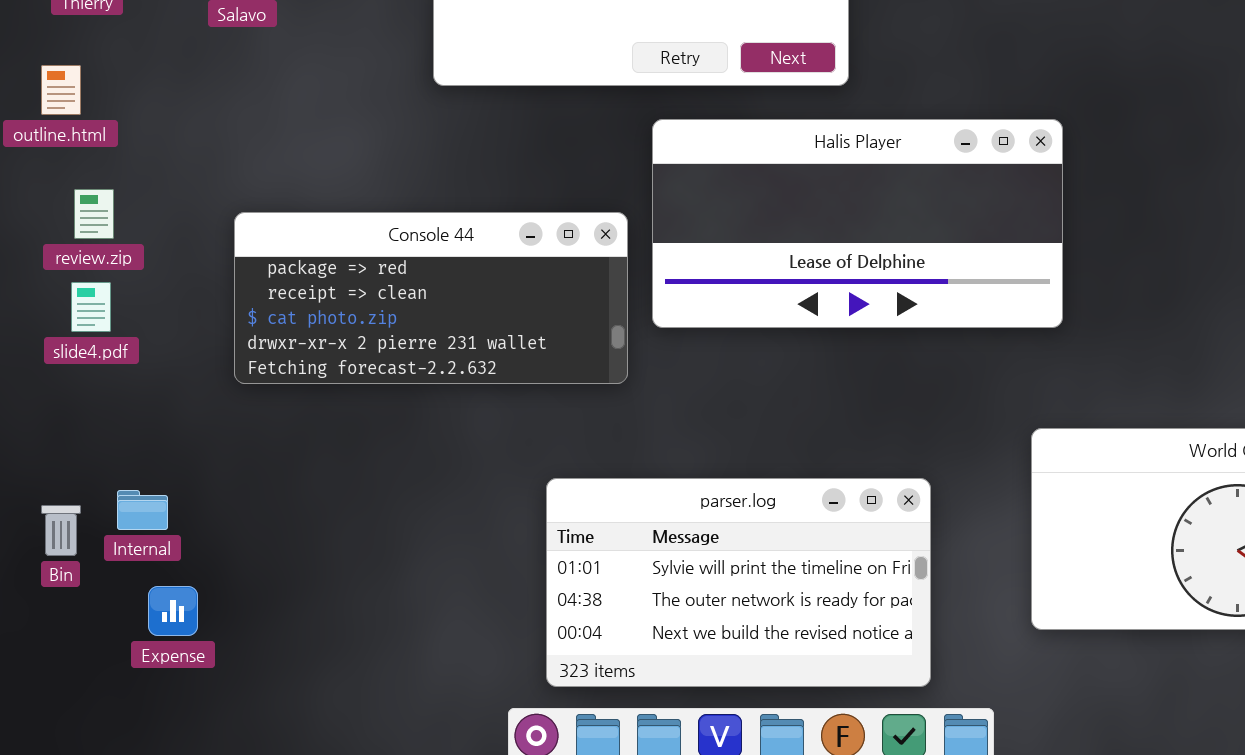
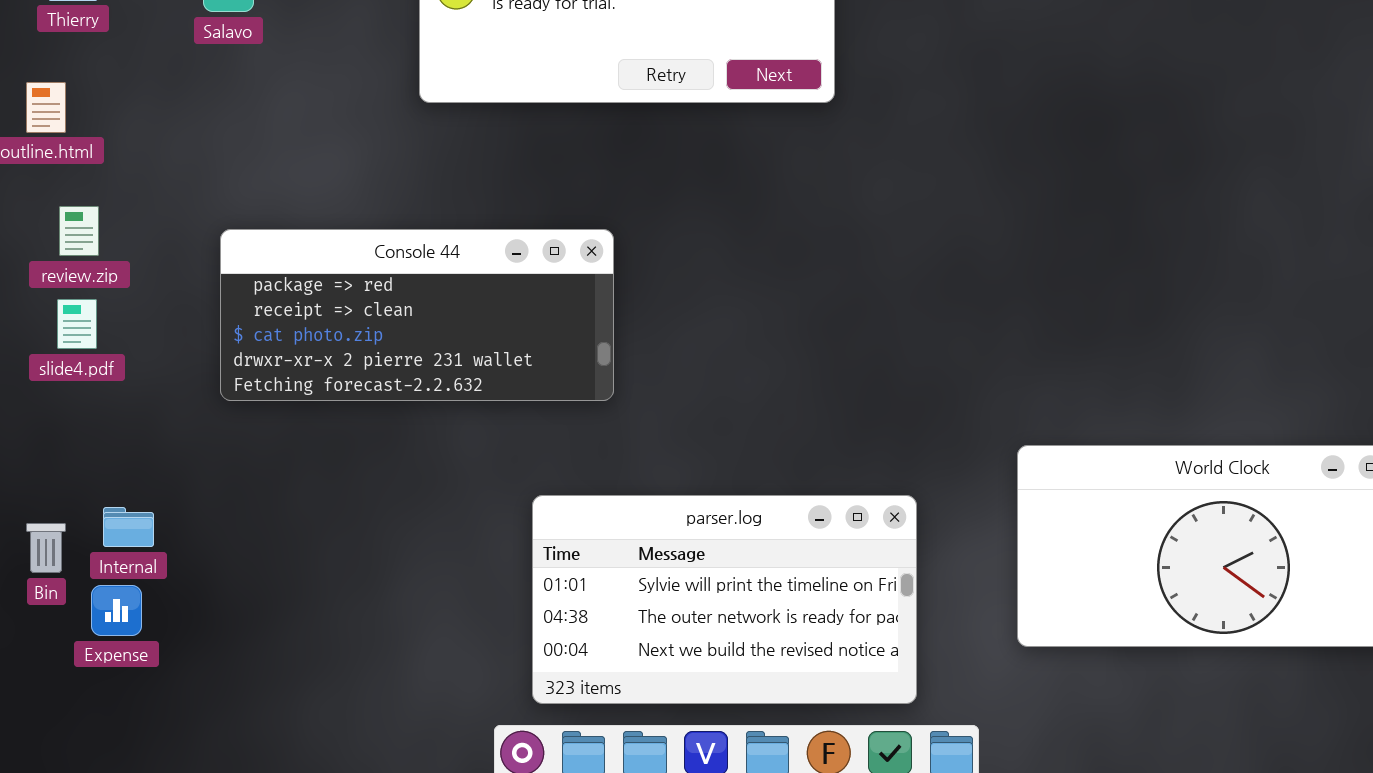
Halis Player: [652,119,1063,328] -> none, closed
Expense: [148,586,198,636] -> [91,585,142,636], moved

